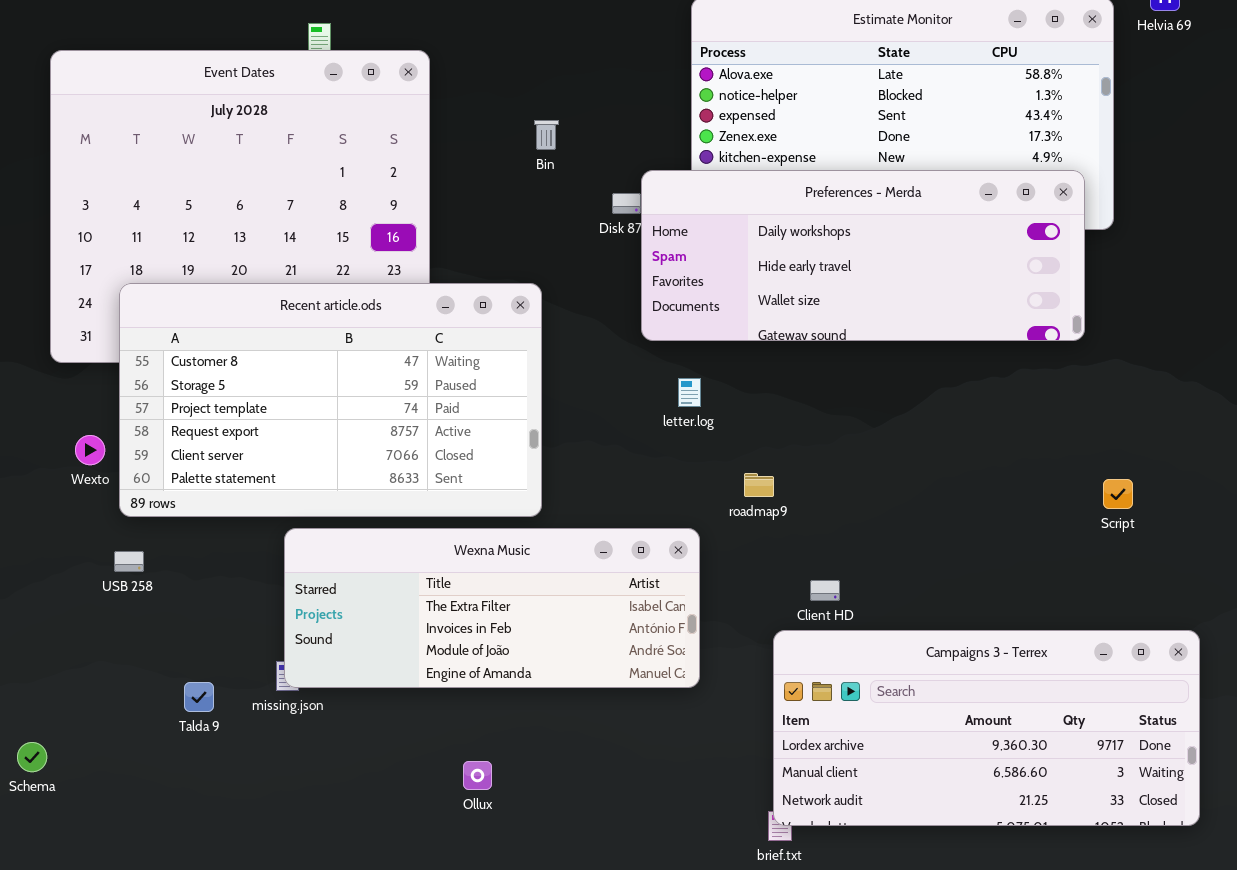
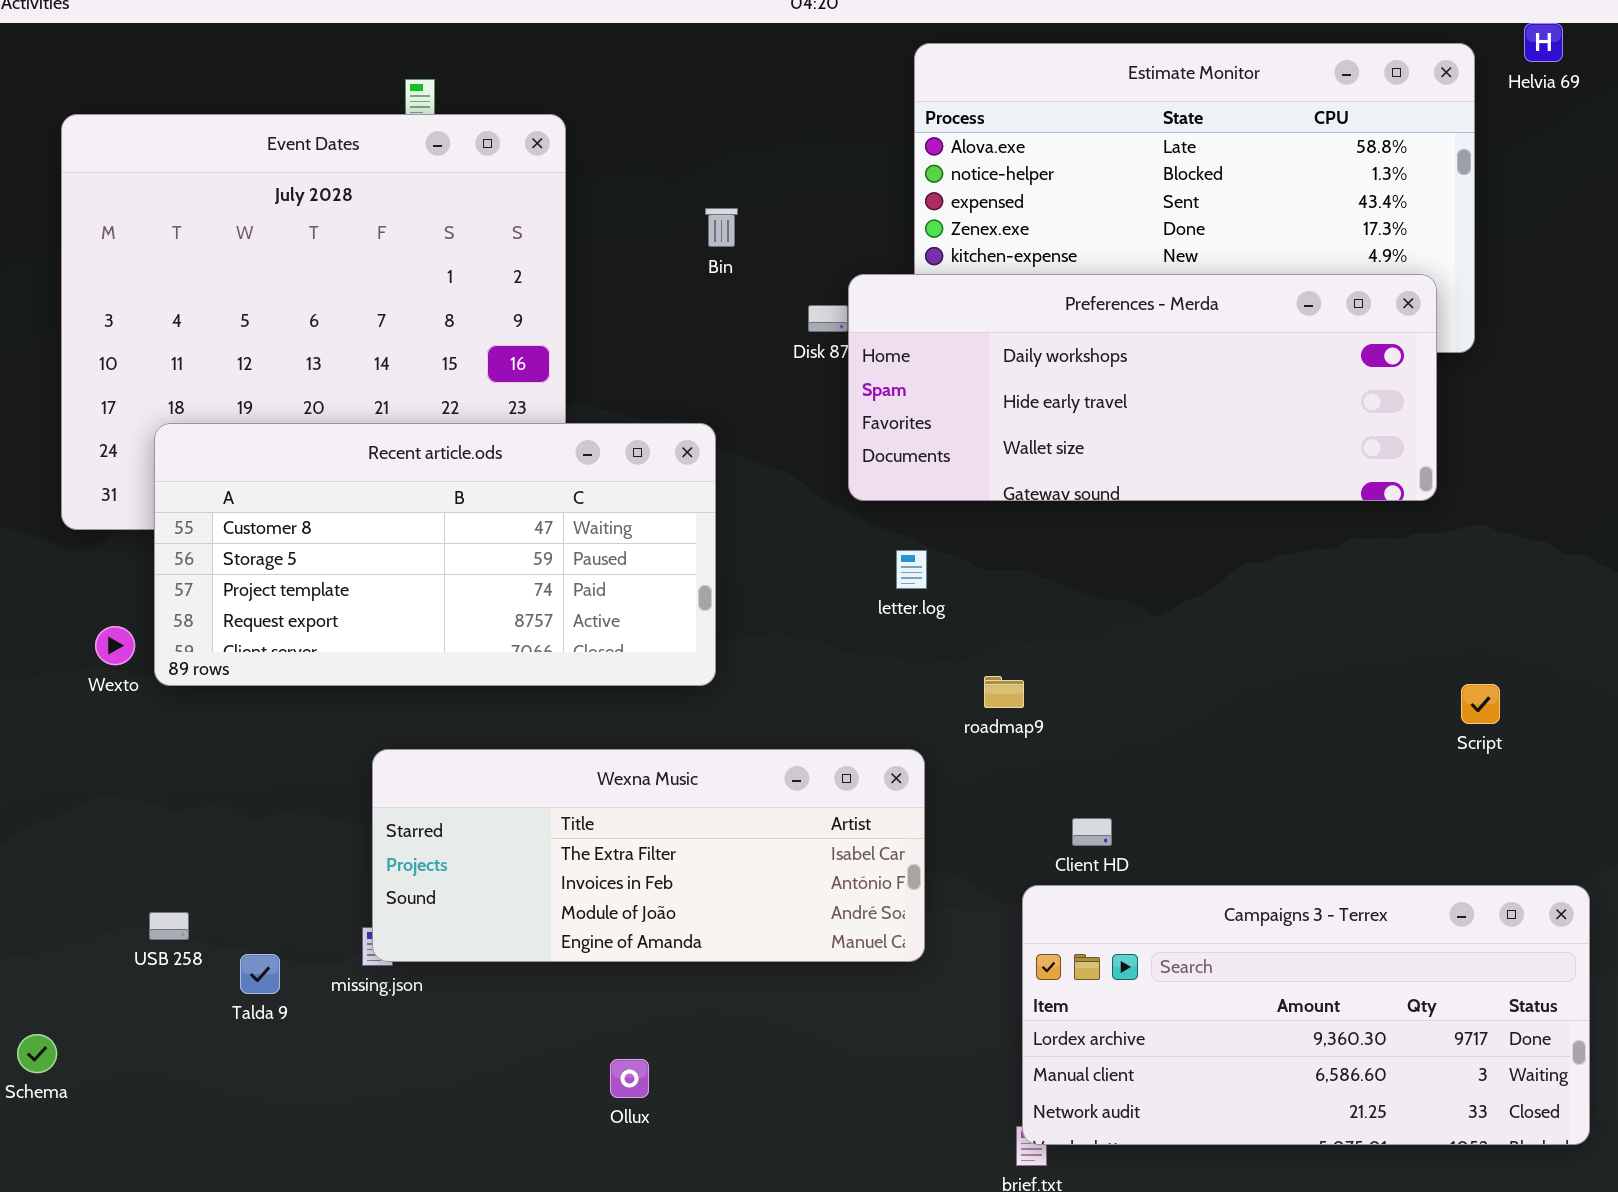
Recent article.ods: [119,283,542,517] -> [154,423,716,686], resized
USB 258: [114,551,144,572] -> [149,912,189,940], moved

